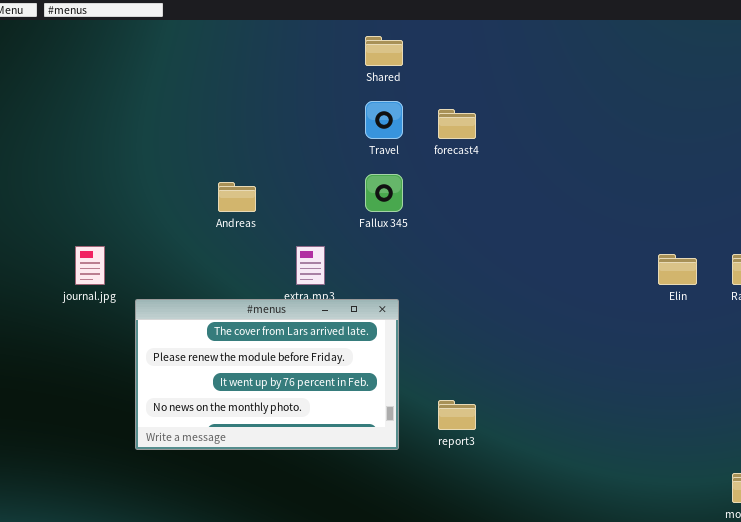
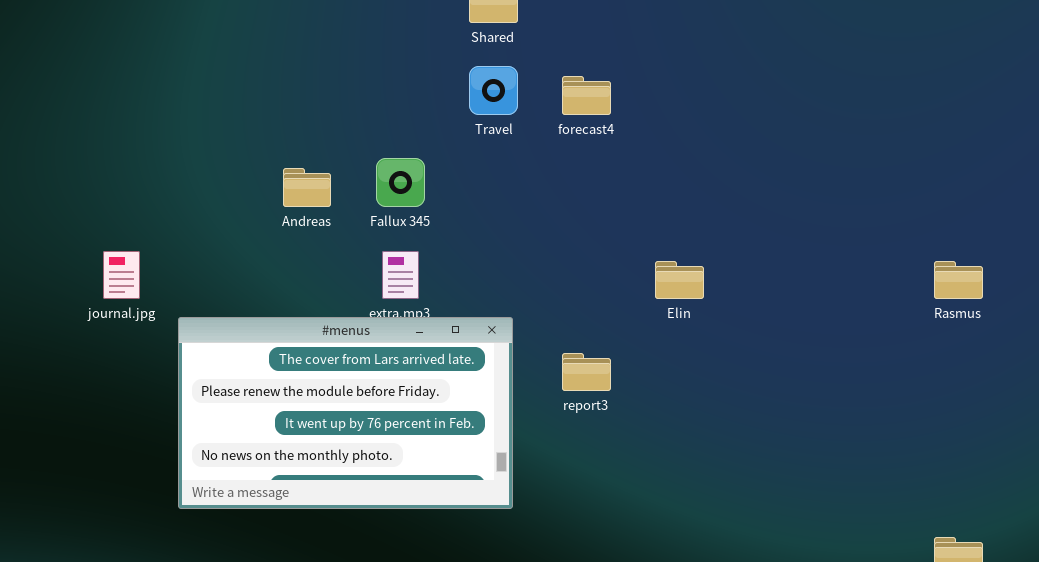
Fallux 345: [365,174,403,212] -> [376,158,425,207], moved
Elin: [658,254,697,285] -> [655,261,704,299], moved
report3: [438,400,476,430] -> [562,353,611,391], moved

